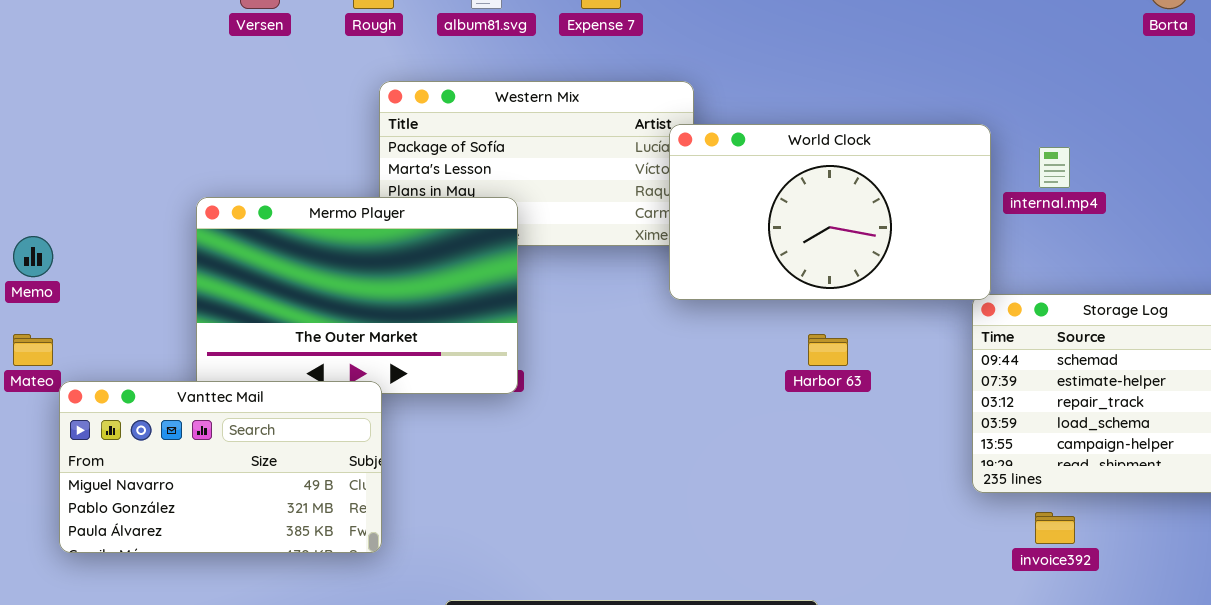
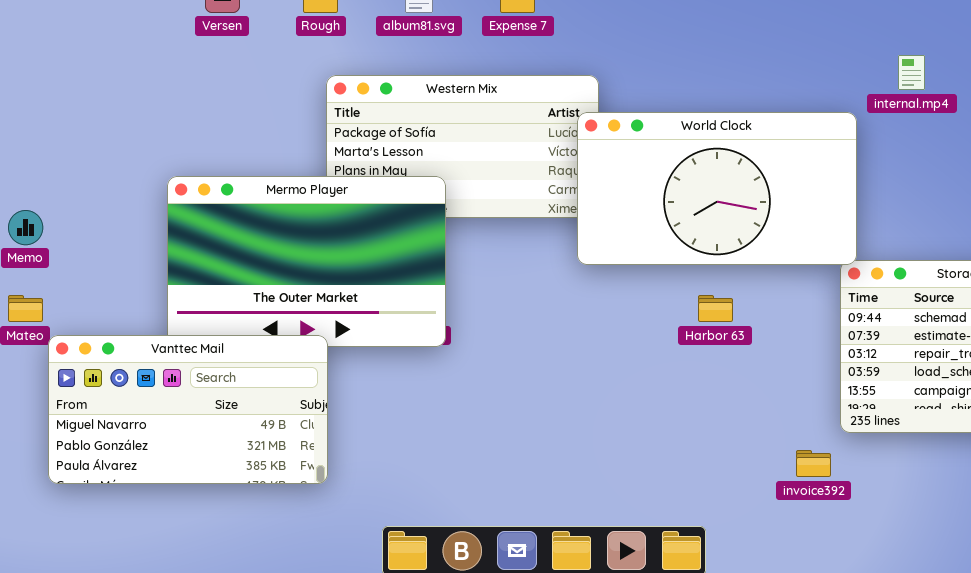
internal.mp4: [1039,147,1070,188] -> [898,55,925,90], moved
invoice392: [1035,512,1075,544] -> [796,450,831,477], moved

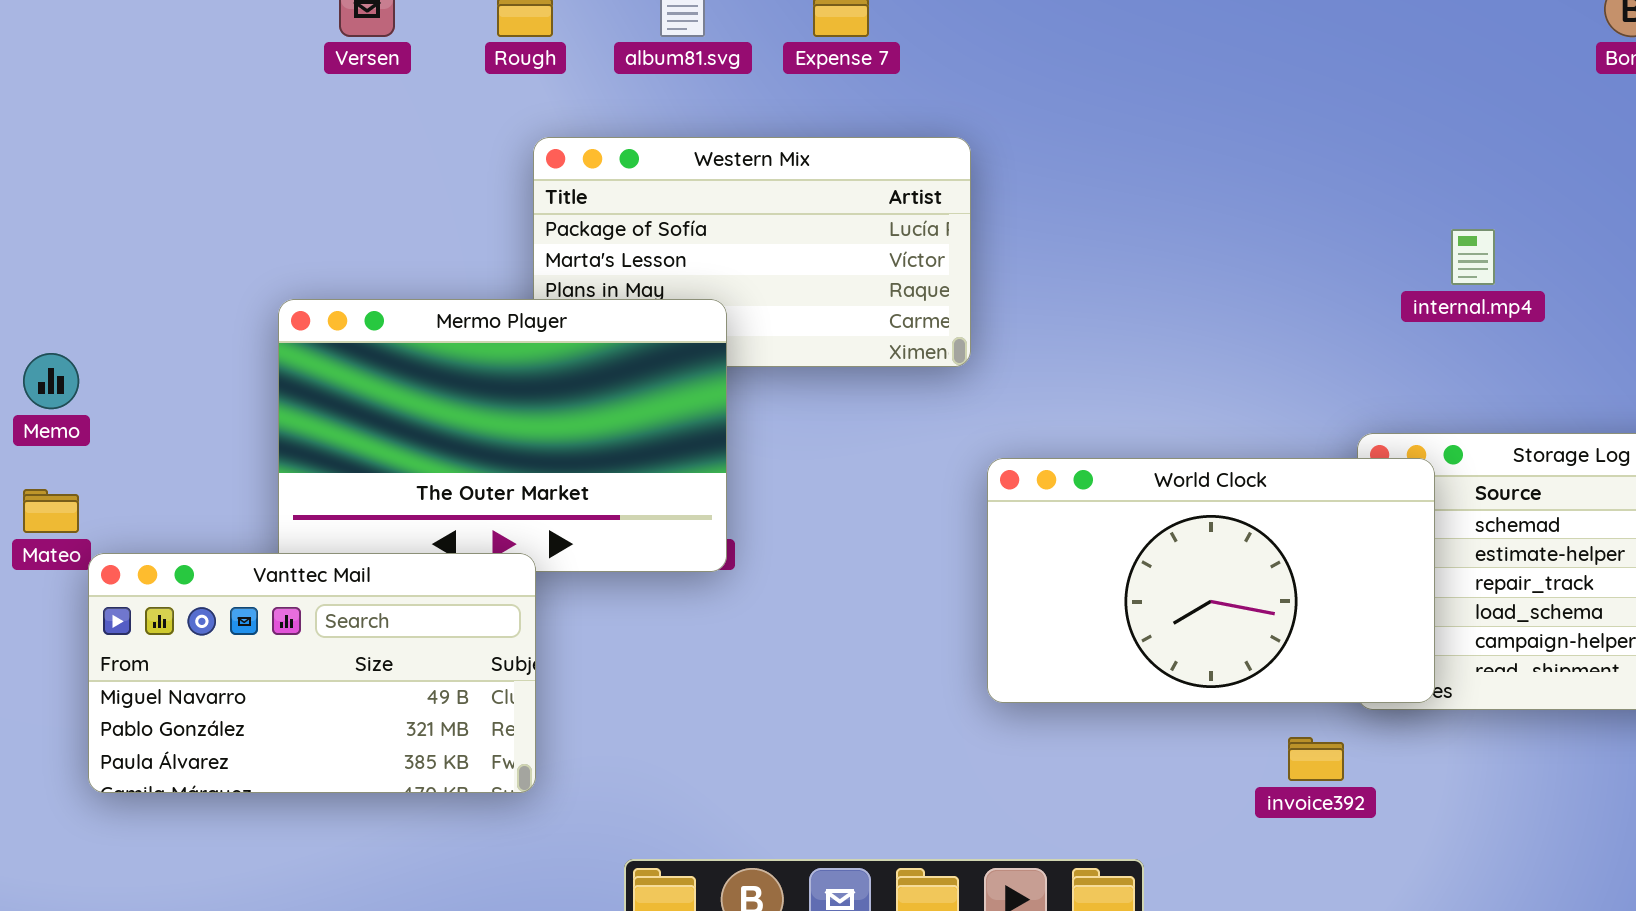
internal.mp4: [898,55,925,90] -> [1451,229,1495,285], moved
World Clock: [577,112,857,265] -> [987,458,1435,703], moved

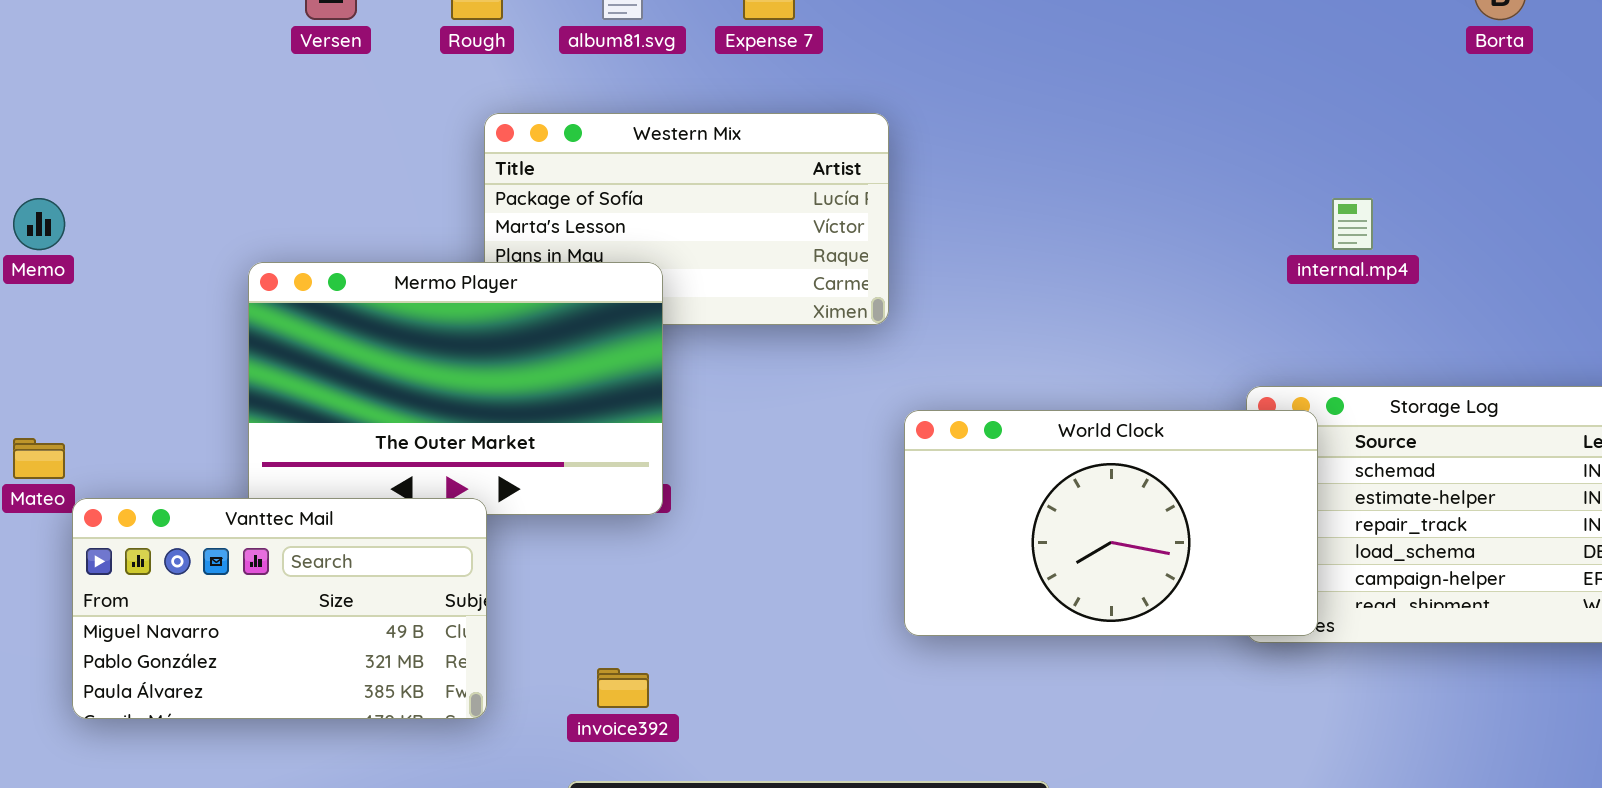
Memo: [23,353,79,409] -> [13,198,65,250], moved
invoice392: [1288,737,1344,781] -> [597,668,649,708], moved

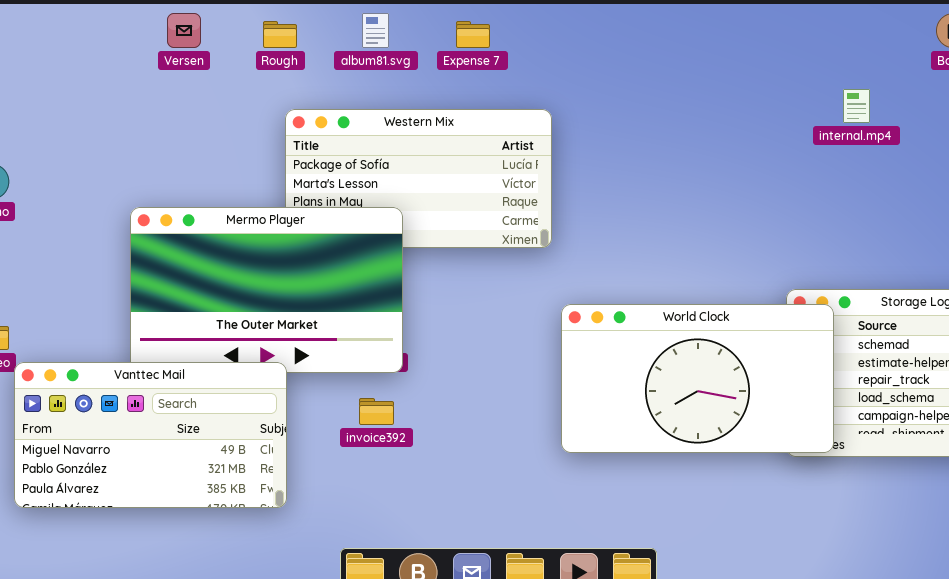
internal.mp4: [1332,198,1373,250] -> [843,89,870,123], moved
invoice392: [597,668,649,708] -> [359,398,394,425], moved

